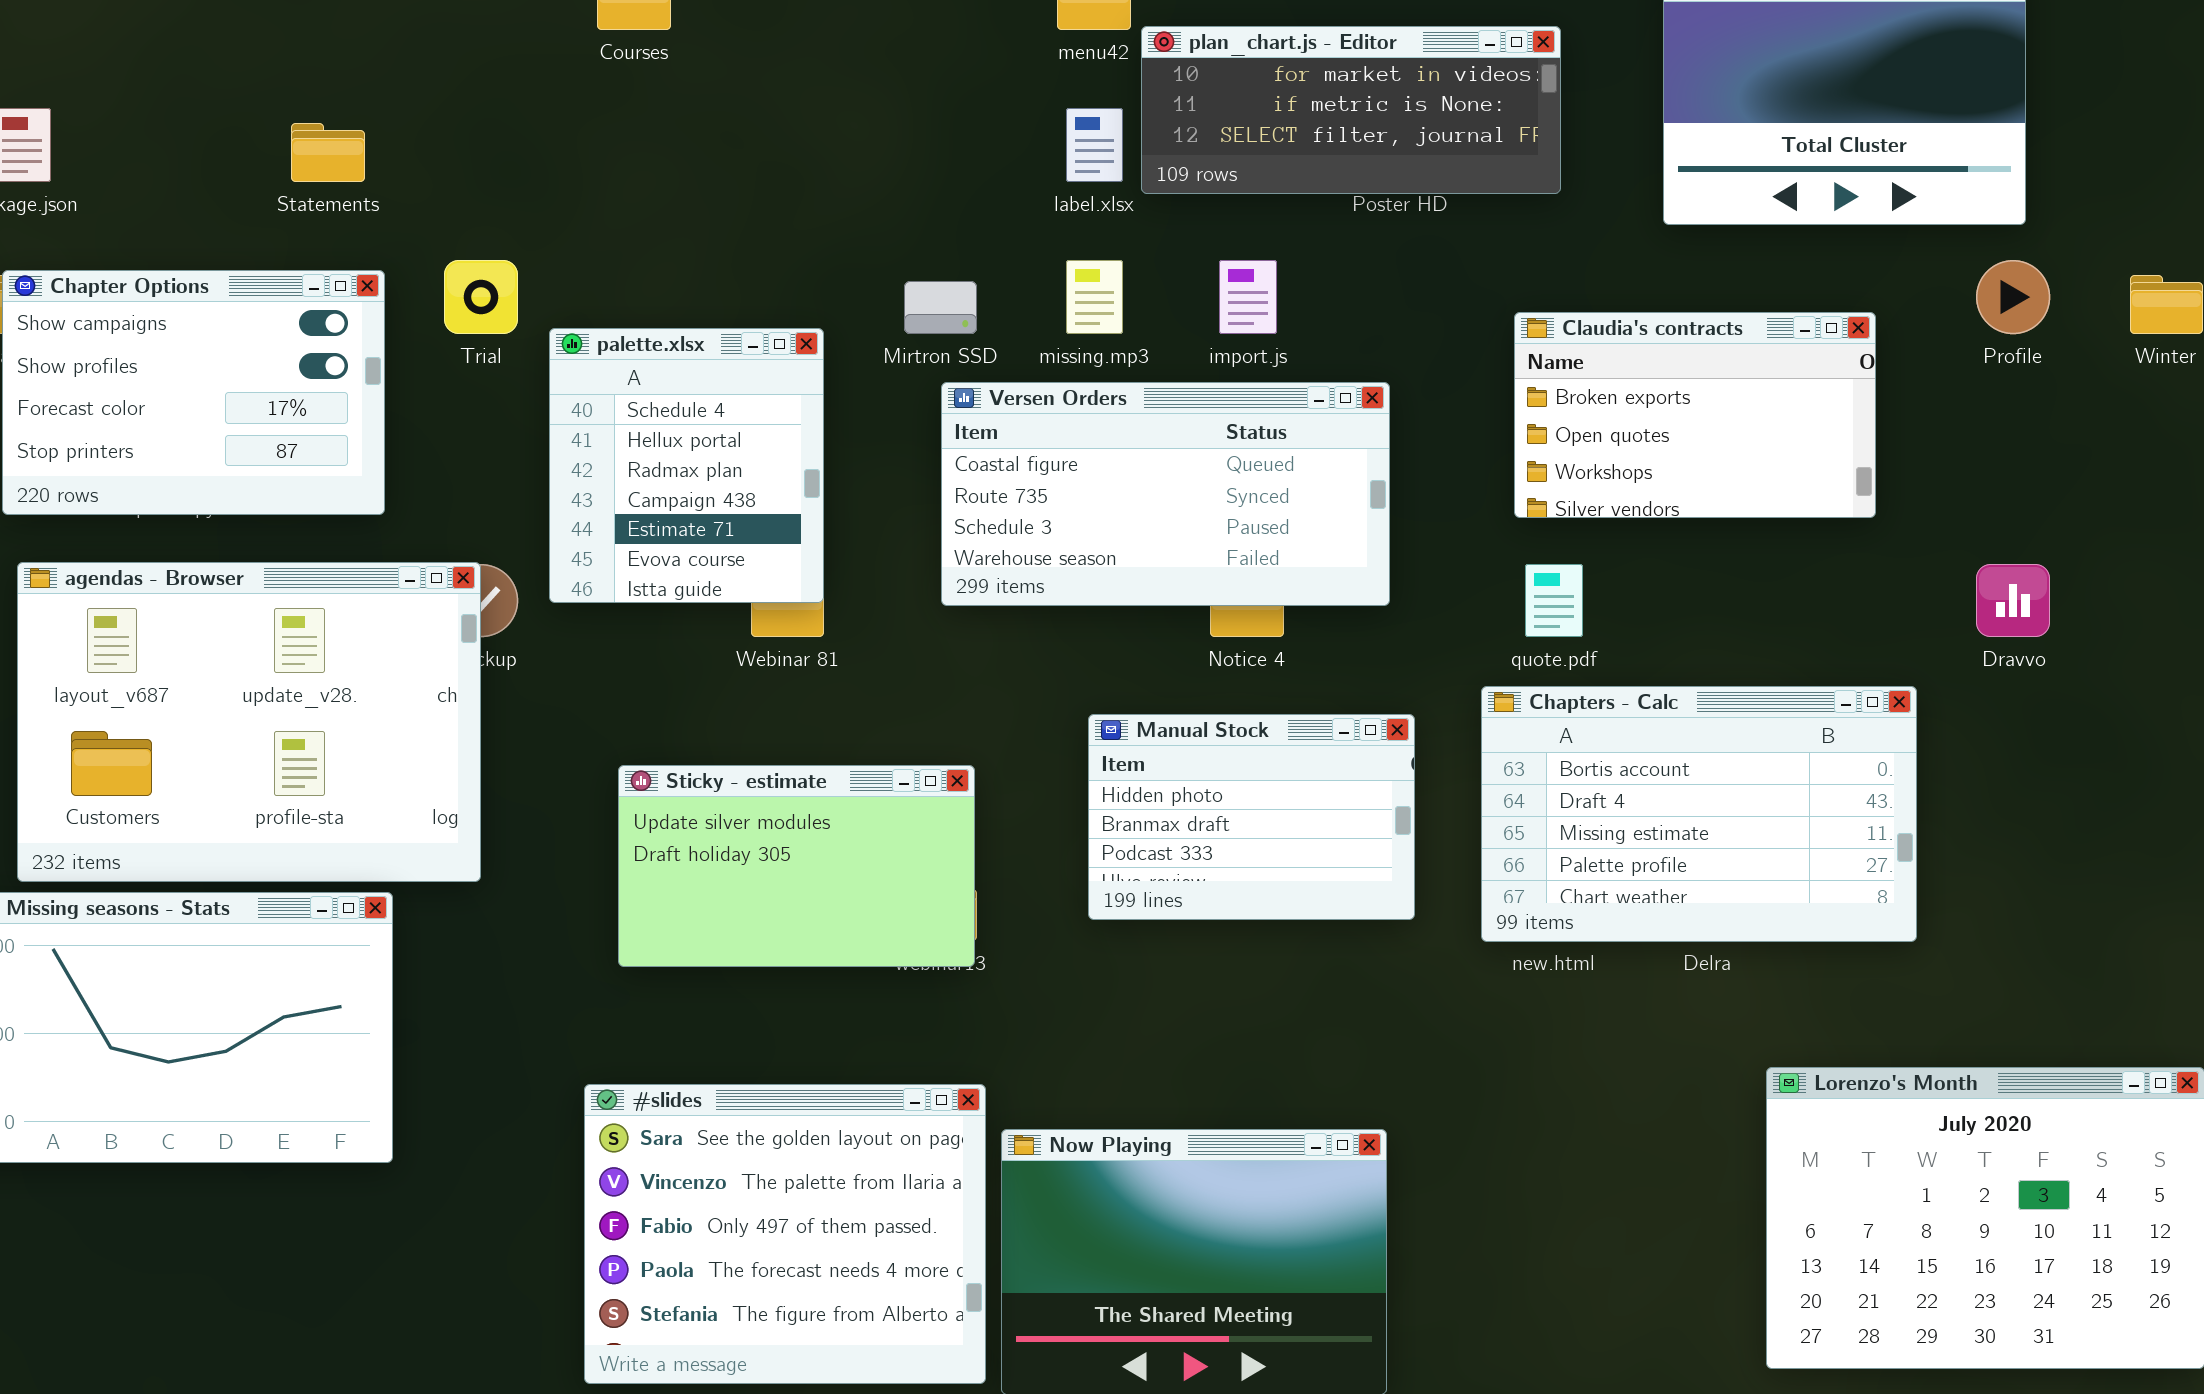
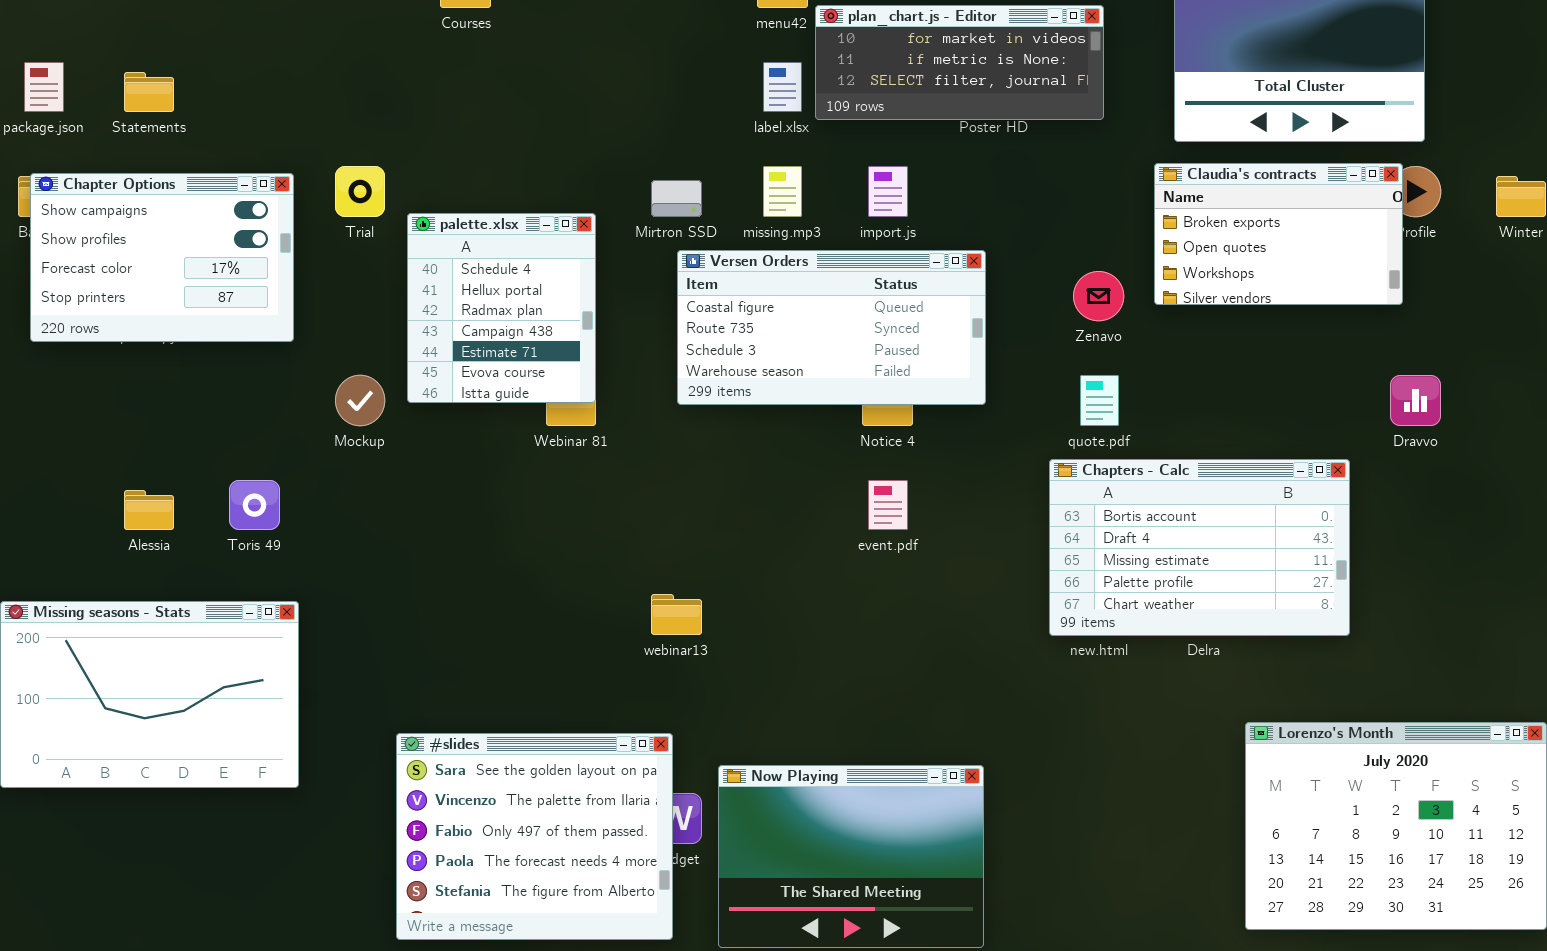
Statements: [291,123,365,182] -> [124,72,174,112], moved
Claudia's contracts: [1514,312,1876,518] -> [1154,163,1403,305], moved
agendas - Browser: [17,562,481,882] -> none, closed
Manual Stock: [1088,714,1415,920] -> none, closed
Sticky - estimate: [618,765,975,967] -> none, closed
#slides: [584,1084,986,1384] -> [396,733,673,940], moved

